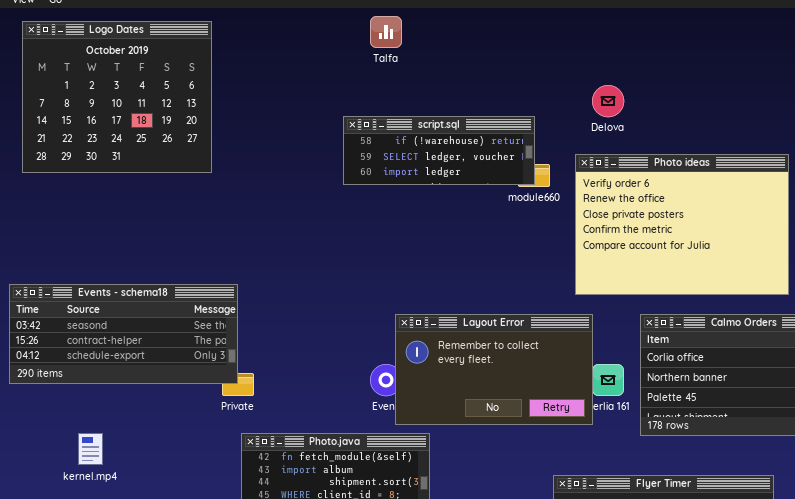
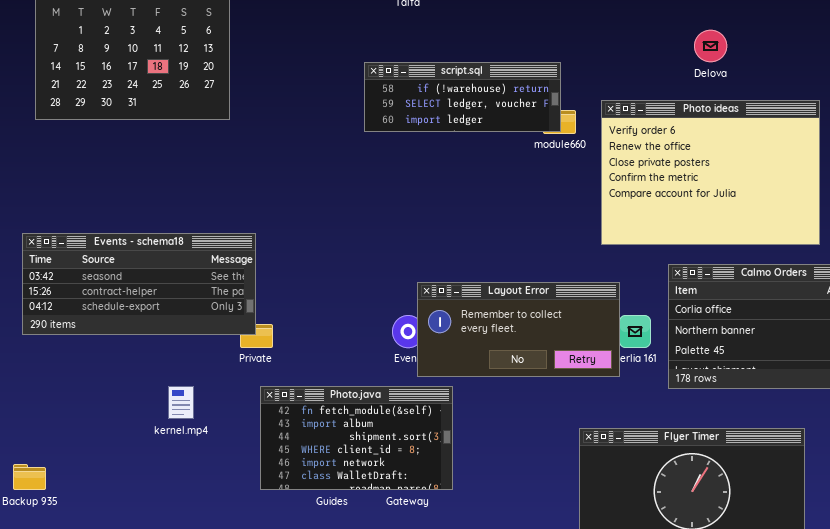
Delova: [592,85,624,117] -> [694,30,727,62], moved
Layout Error: [395,314,593,425] -> [417,282,620,377], resized
kernel.mp4: [78,433,103,465] -> [168,386,194,419], moved

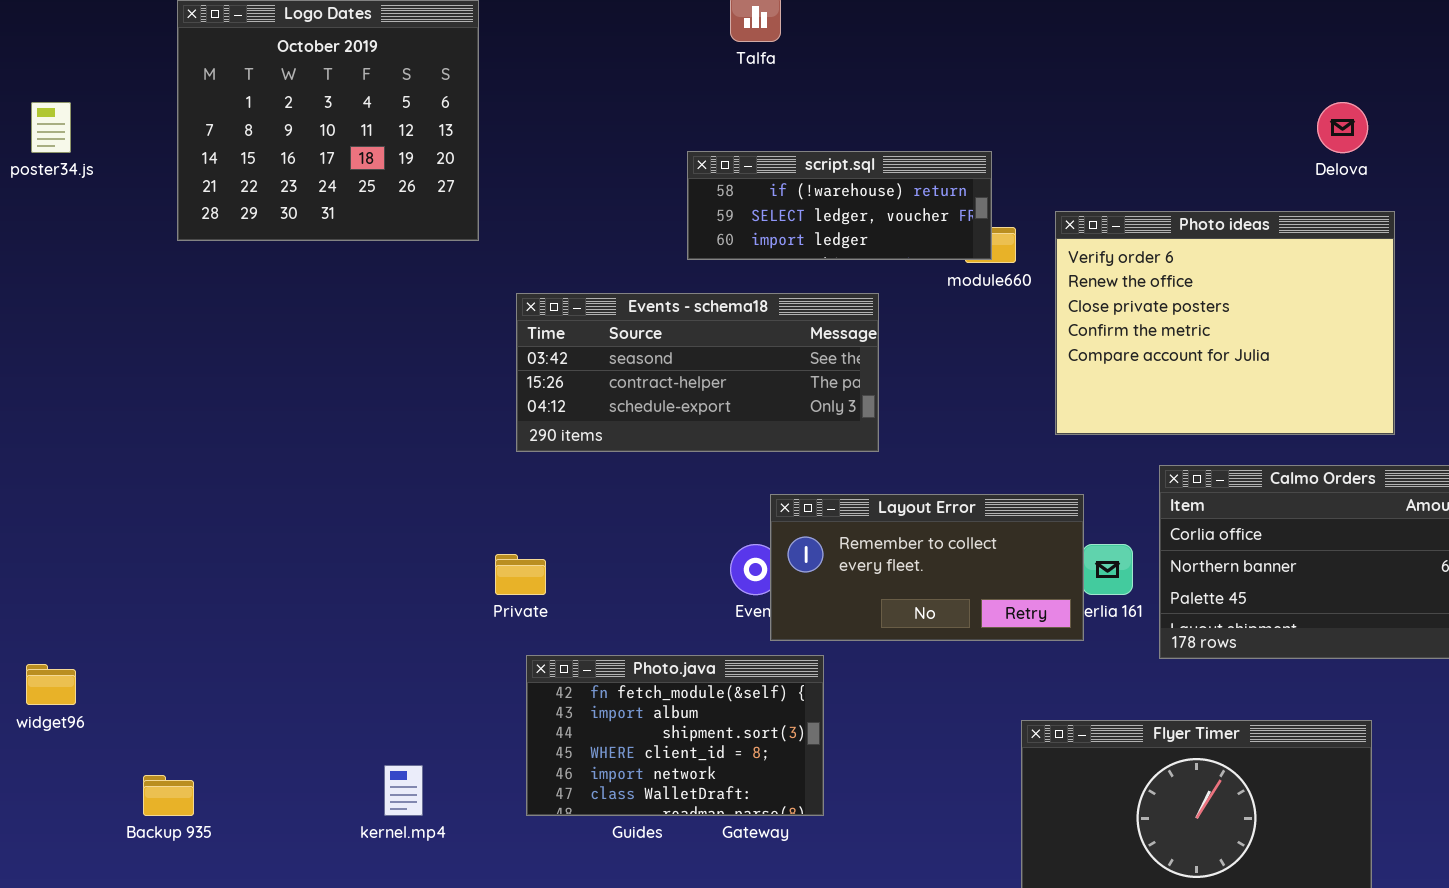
Delova: [694,30,727,62] -> [1317,102,1368,153], moved
Events - schema18: [22,233,256,335] -> [516,293,879,452], moved
kernel.mp4: [168,386,194,419] -> [384,765,423,816], moved

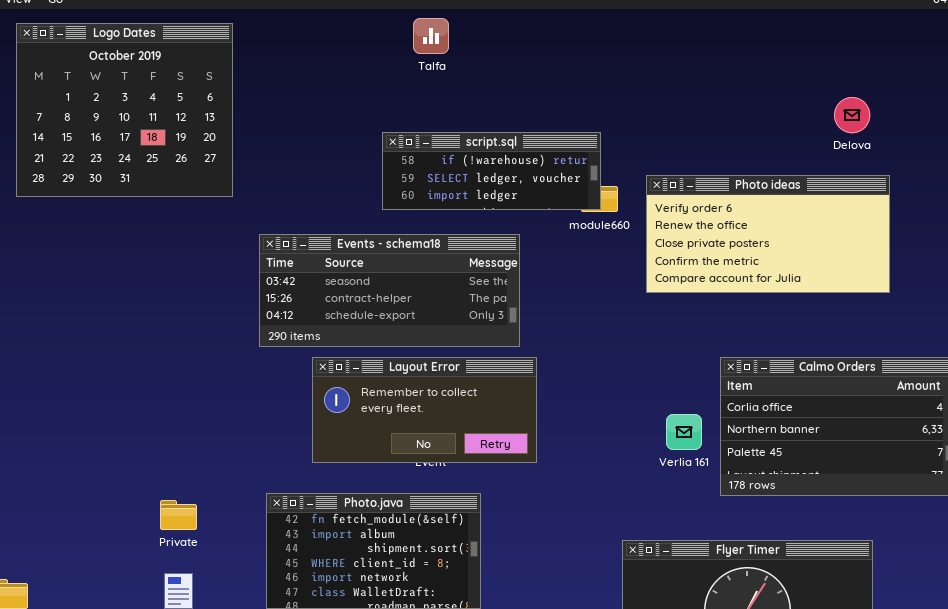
Photo ideas: [1055,211,1395,435] -> [646,175,890,293], resized
Layout Error: [770,494,1084,641] -> [312,357,537,463], moved
Private: [495,554,546,595] -> [160,500,197,530], moved

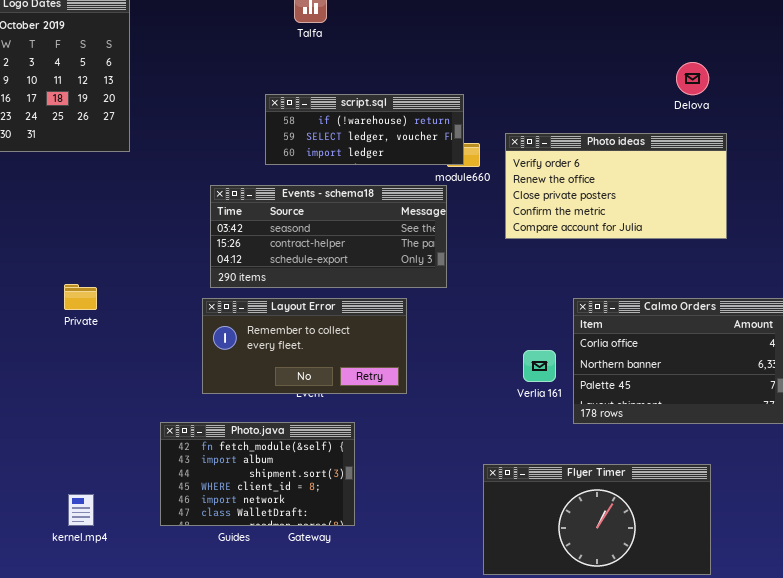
Events - schema18: [259,234,520,347] -> [210,185,447,288], moved
Private: [160,500,197,530] -> [64,284,97,310], moved

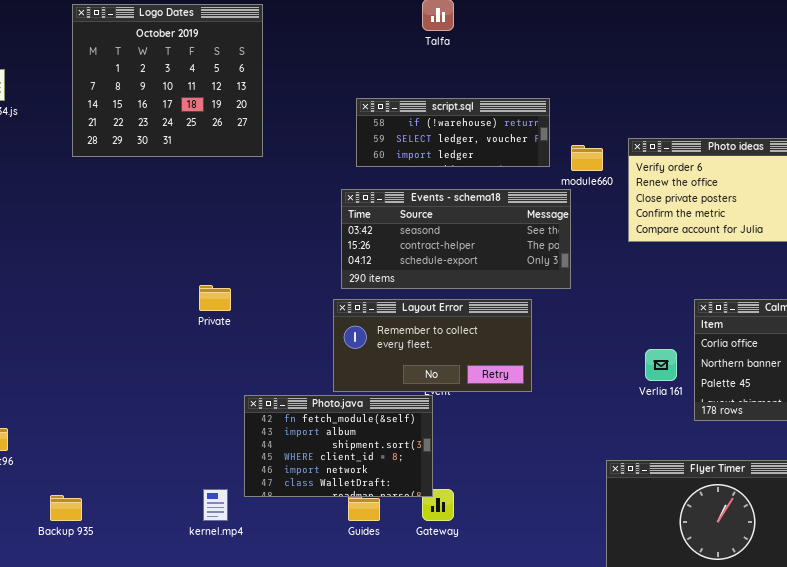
script.sql: [265,94,464,165] -> [356,98,550,167], moved
Photo.java: [160,422,355,526] -> [244,395,433,497], moved

